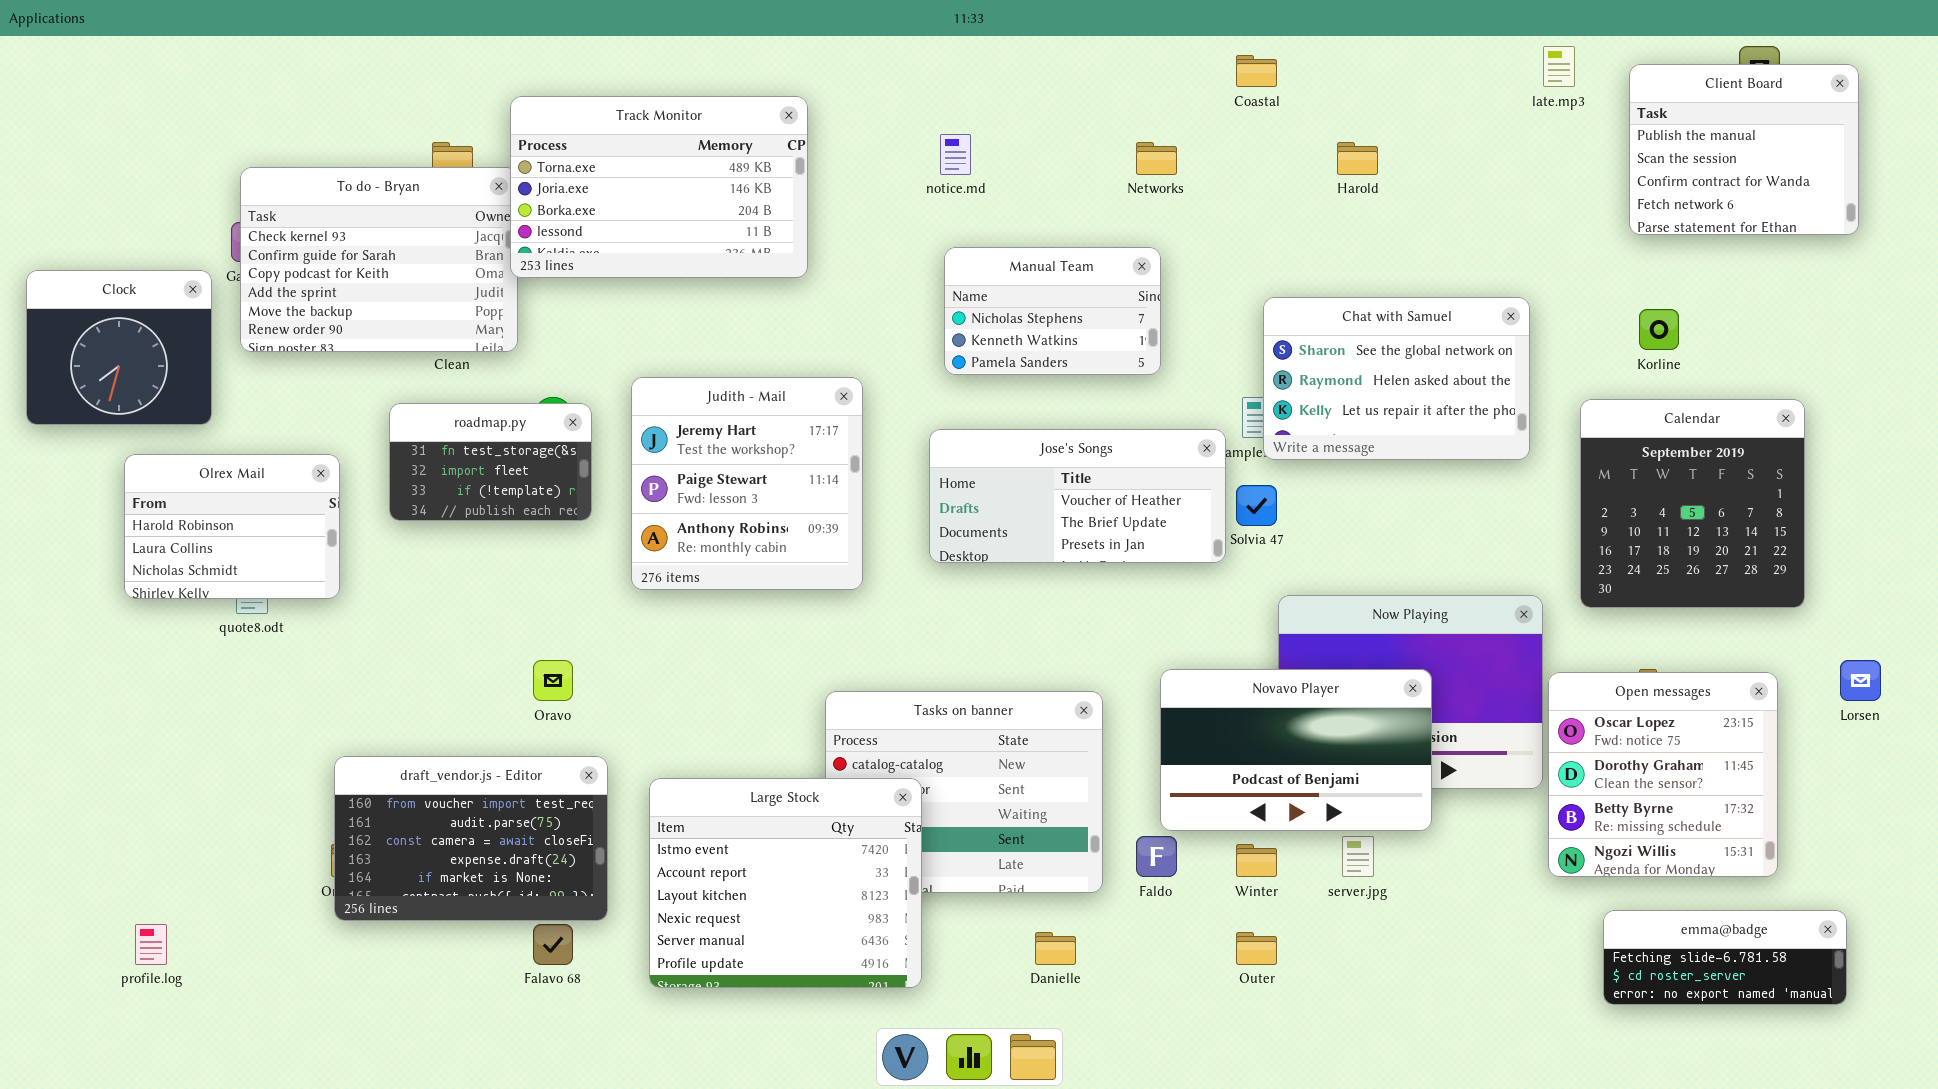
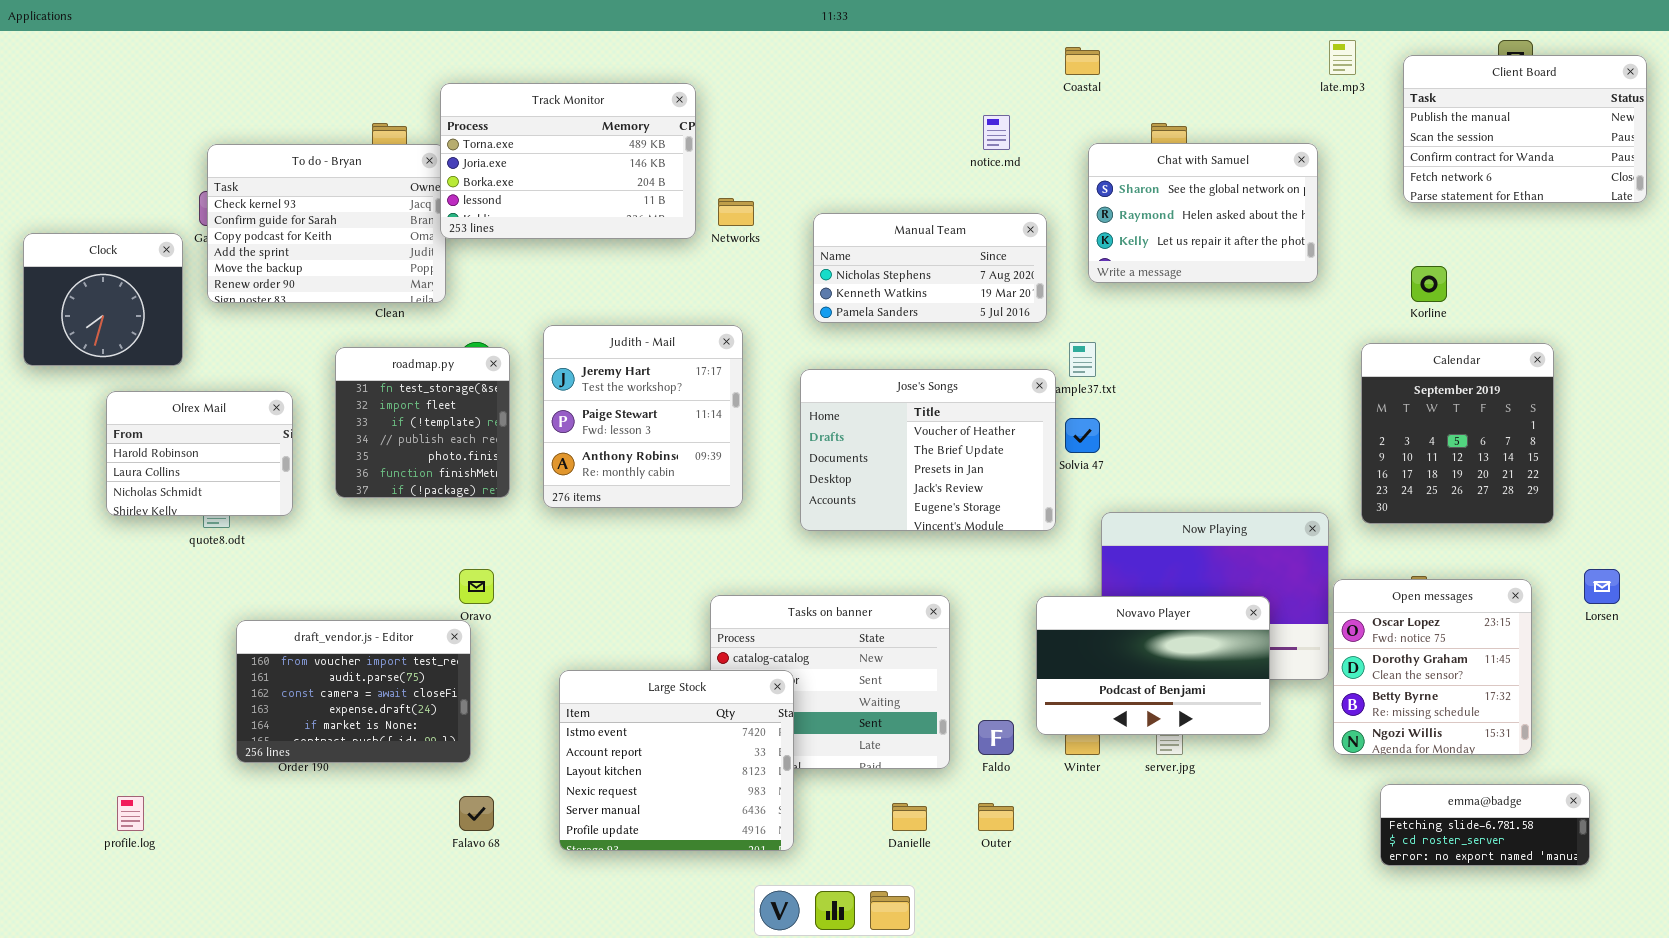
Client Board: [1629,64,1859,235] -> [1403,55,1647,203], resized
notice.md: [940,134,971,175] -> [983,115,1010,150], moved
Networks: [1136,142,1177,175] -> [718,198,754,226], moved
Manual Team: [944,247,1161,375] -> [813,213,1047,323], resized
Chat with Samuel: [1263,297,1530,460] -> [1088,143,1318,283], moved
roadmap.py: [389,403,592,521] -> [335,347,510,498], resized
Jose's Songs: [929,429,1226,563] -> [800,369,1056,531], resized
Novavo Player: [1160,669,1432,831] -> [1036,596,1270,735], moved
draft_vendor.js - Editor: [334,756,608,921] -> [236,620,471,763], moved
Outer: [1236,932,1277,965] -> [978,803,1014,831], moved

